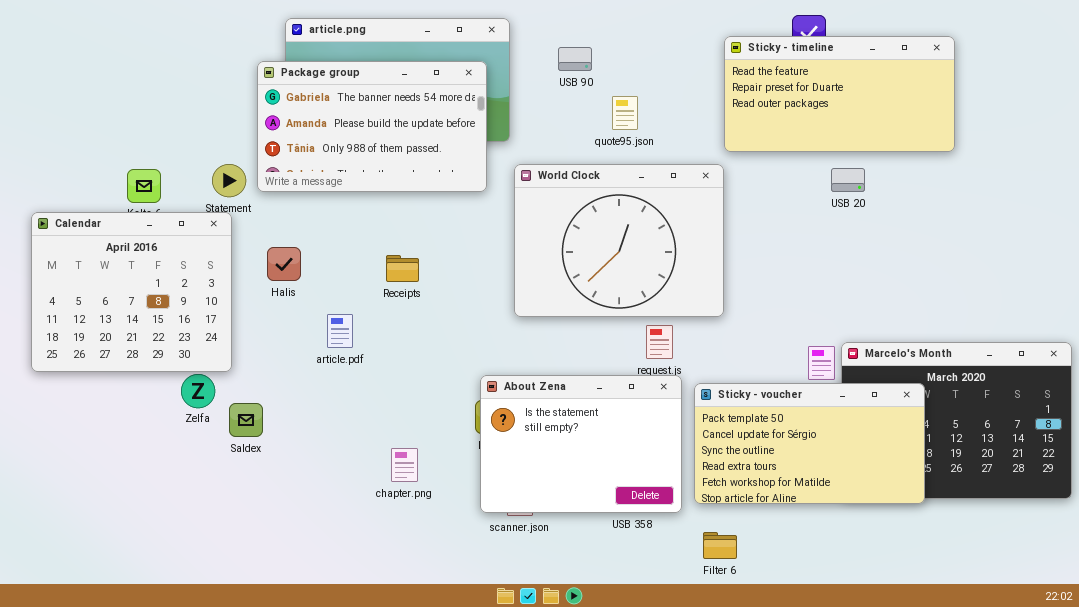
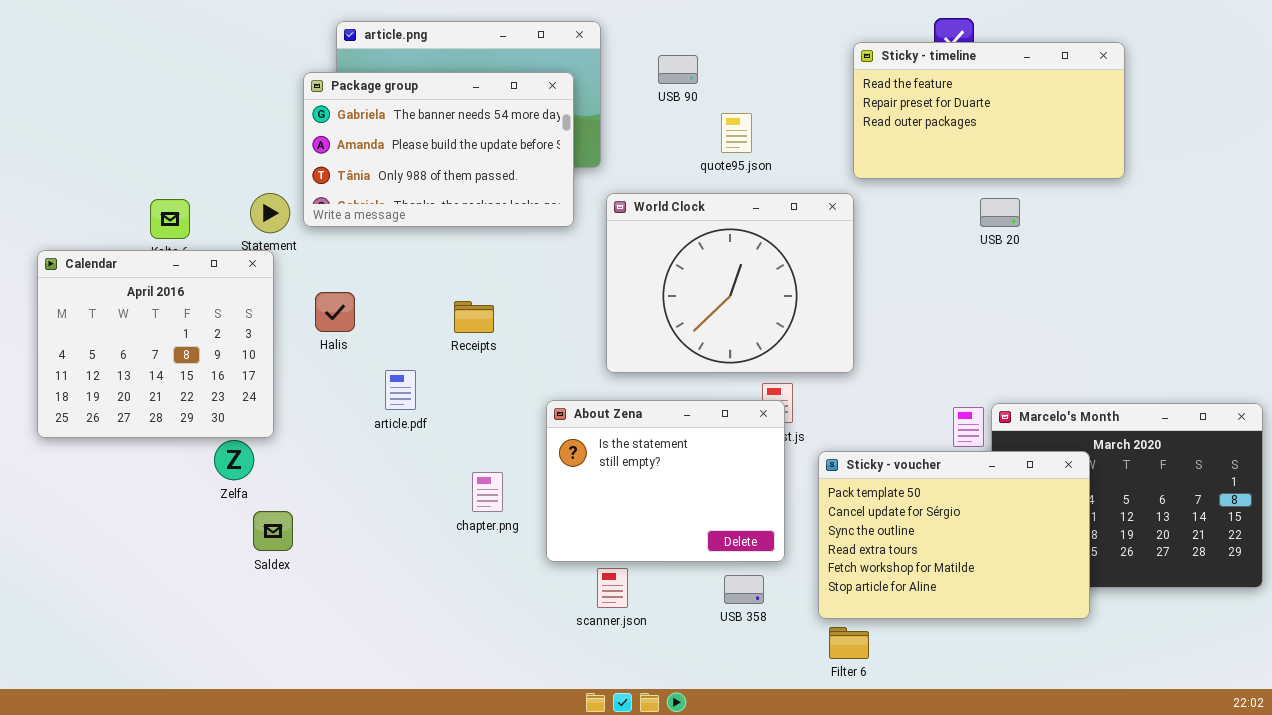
About Zena: [480,375,682,513] -> [546,400,785,562], moved
Sticky - voucher: [694,383,925,504] -> [818,451,1090,619], resized
Saldex: [229,403,263,437] -> [253,511,293,551], moved
chapter.png: [391,448,418,482] -> [472,472,503,512], moved

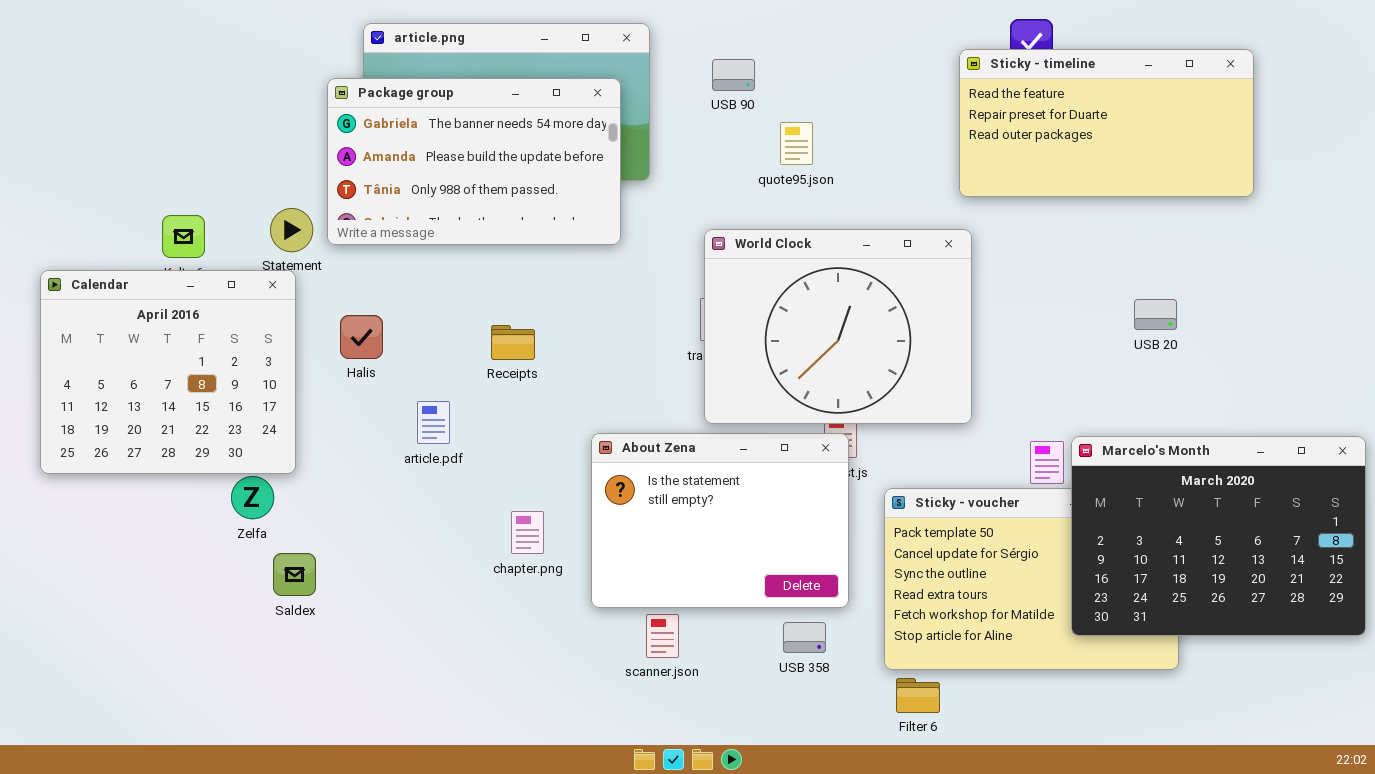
Sticky - timeline: [853,42,1125,179] -> [959,49,1254,197], moved
World Clock: [606,193,854,373] -> [704,229,972,424], moved
USB 20: [980,198,1020,227] -> [1134,299,1177,330], moved
Marcelo's Month: [991,403,1263,588] -> [1071,436,1366,636], raised

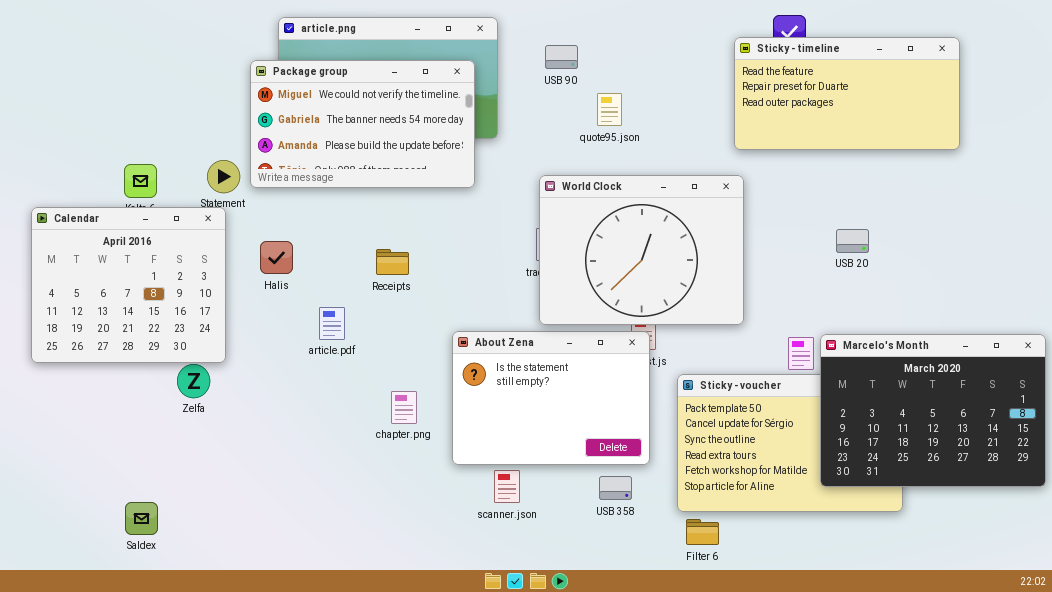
Package group: [327,78,621,245] -> [250,60,475,188], scrolled up 1 row
USB 20: [1134,299,1177,330] -> [836,229,869,253], moved
Saldex: [273,553,316,596] -> [125,502,158,535], moved

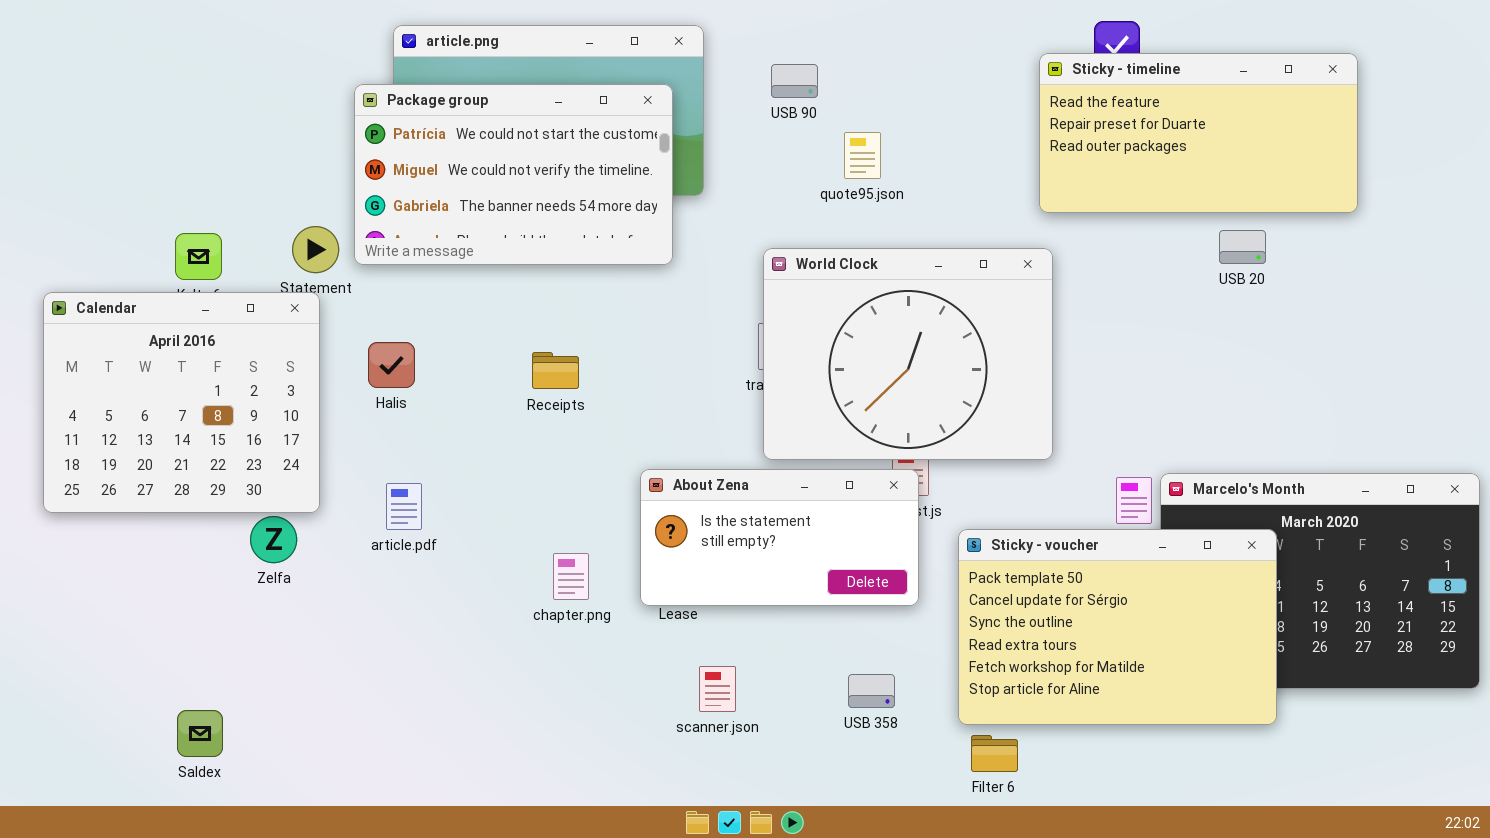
Package group: [250,60,475,188] -> [354,84,673,265], scrolled up 1 row
USB 20: [836,229,869,253] -> [1219,230,1266,264], moved
article.pdf: [319,307,345,340] -> [386,483,422,530], moved
About Zena: [452,331,650,465] -> [640,469,919,606], resized
Sticky - voucher: [677,374,903,512] -> [958,529,1277,725], raised

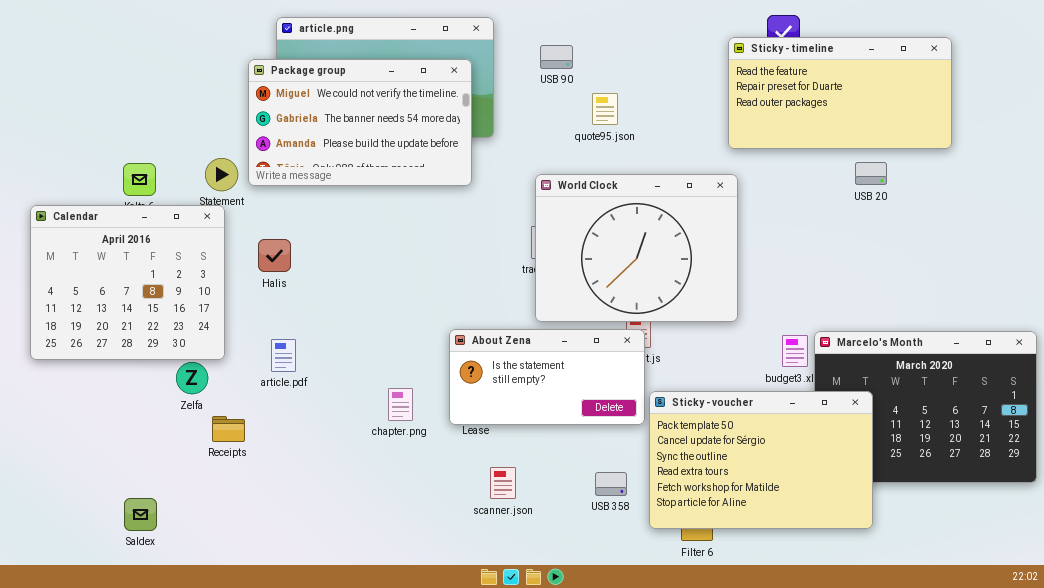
Package group: [354,84,673,265] -> [248,59,472,186], scrolled down 1 row
Receipts: [532,352,579,389] -> [212,416,245,442], moved
Sticky - voucher: [958,529,1277,725] -> [649,391,873,529], moved

